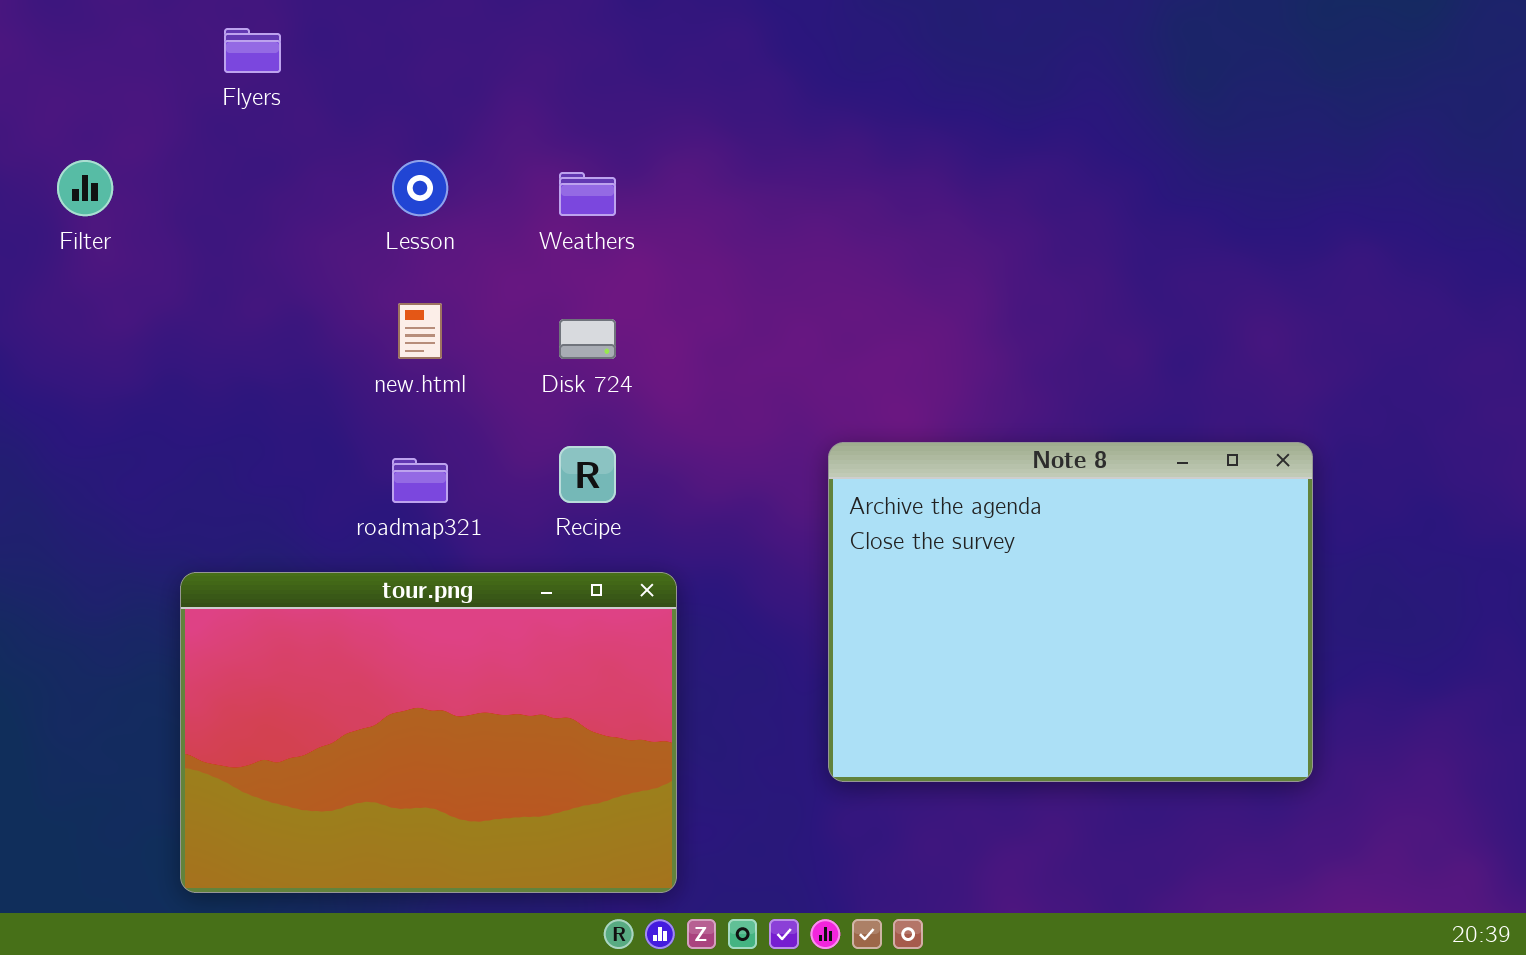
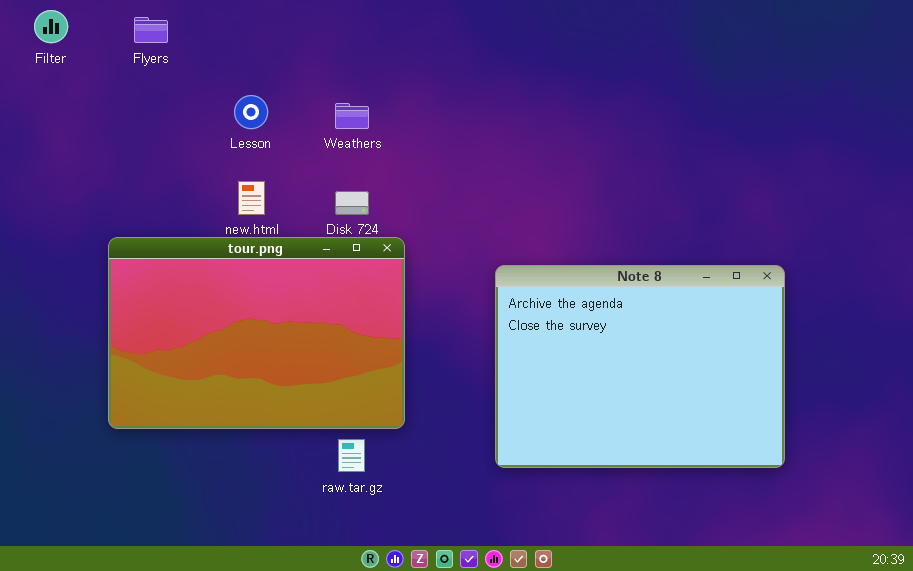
Filter: [57,160,113,216] -> [34,10,68,43], moved
tour.png: [180,572,677,893] -> [108,237,405,429], moved

